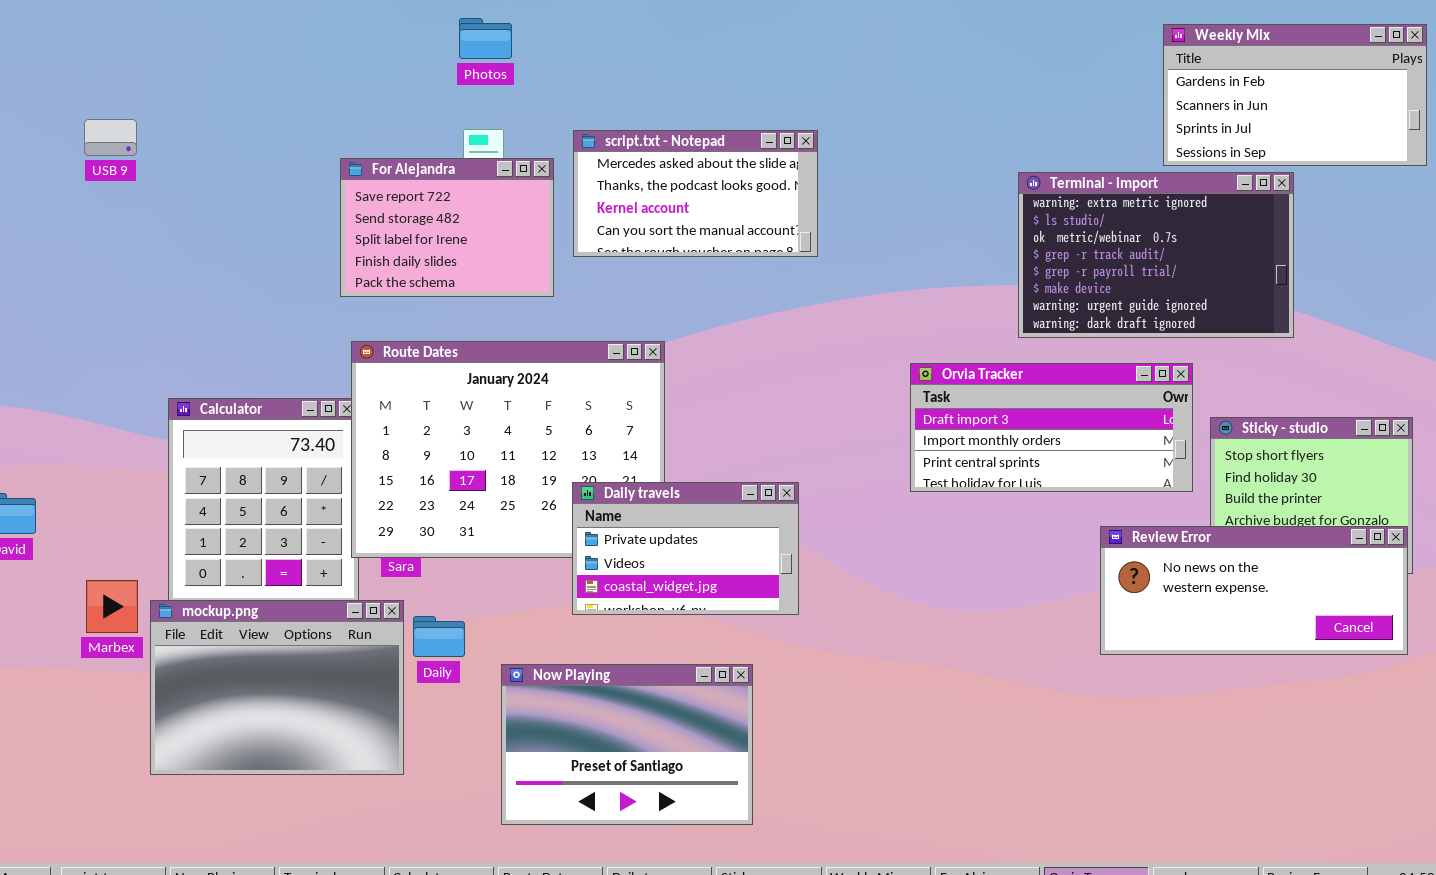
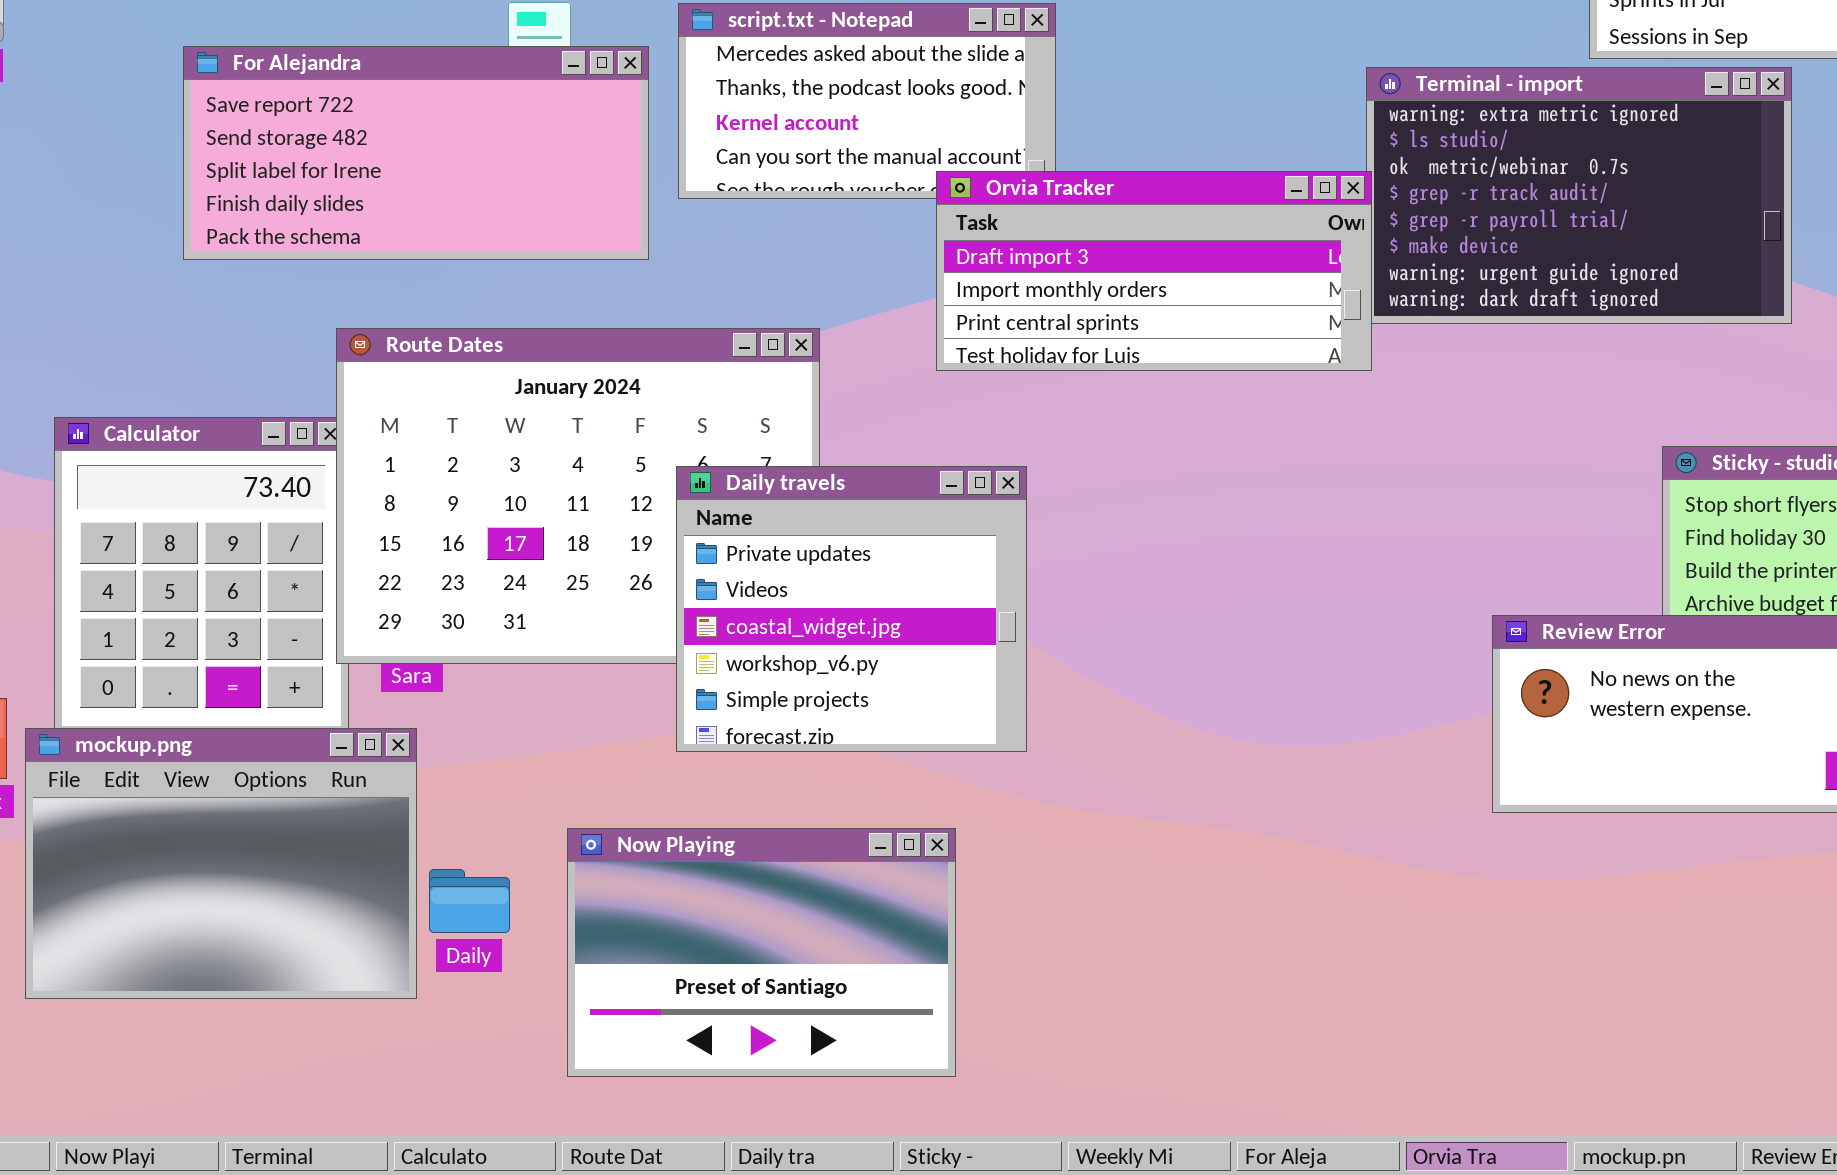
For Alejandra: [340,158,554,297] -> [183,46,649,260], resized
Orvia Tracker: [910,363,1193,492] -> [936,171,1372,371], moved
Daily travels: [572,482,799,615] -> [676,466,1027,752], resized
Daily: [413,616,465,657] -> [429,869,510,933], moved

